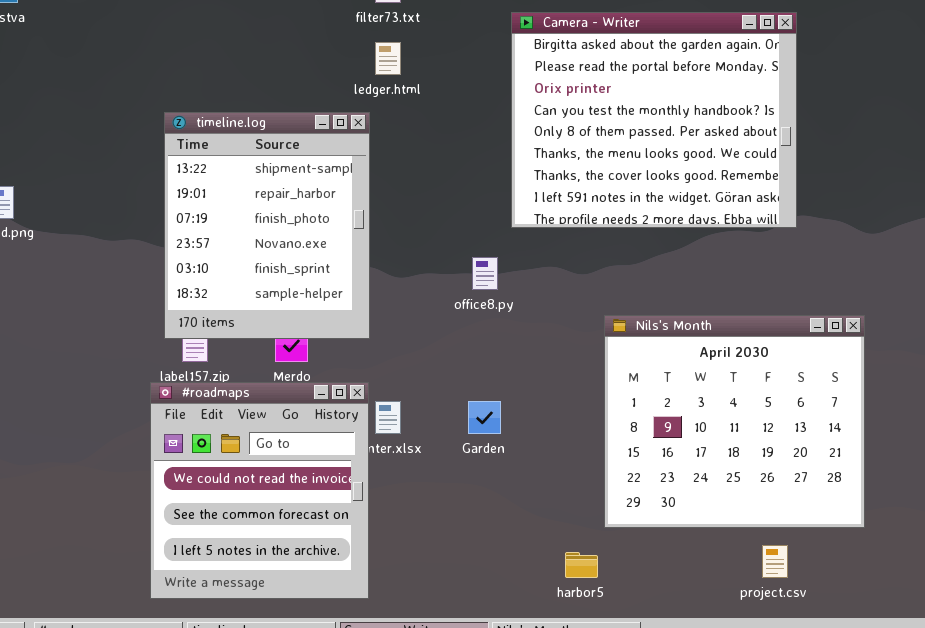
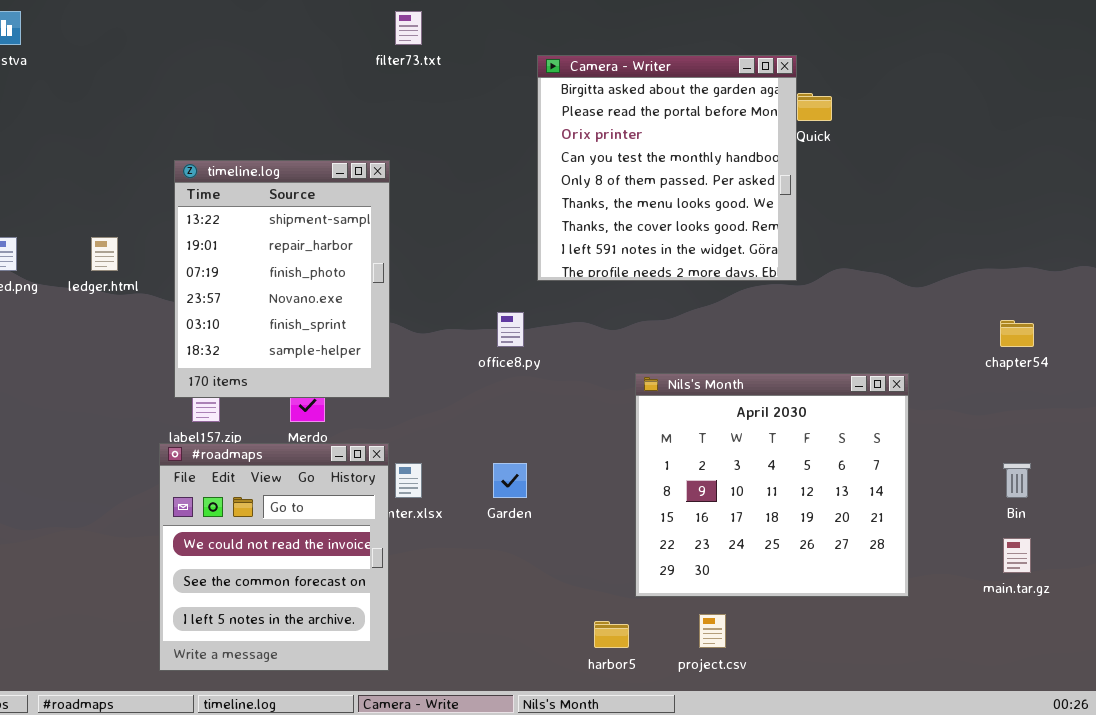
Camera - Writer: [511,12,797,228] -> [537,55,797,281], resized
ledger.html: [375,42,401,75] -> [91,237,118,271], moved
project.csv: [762,545,788,578] -> [699,614,726,648], moved

